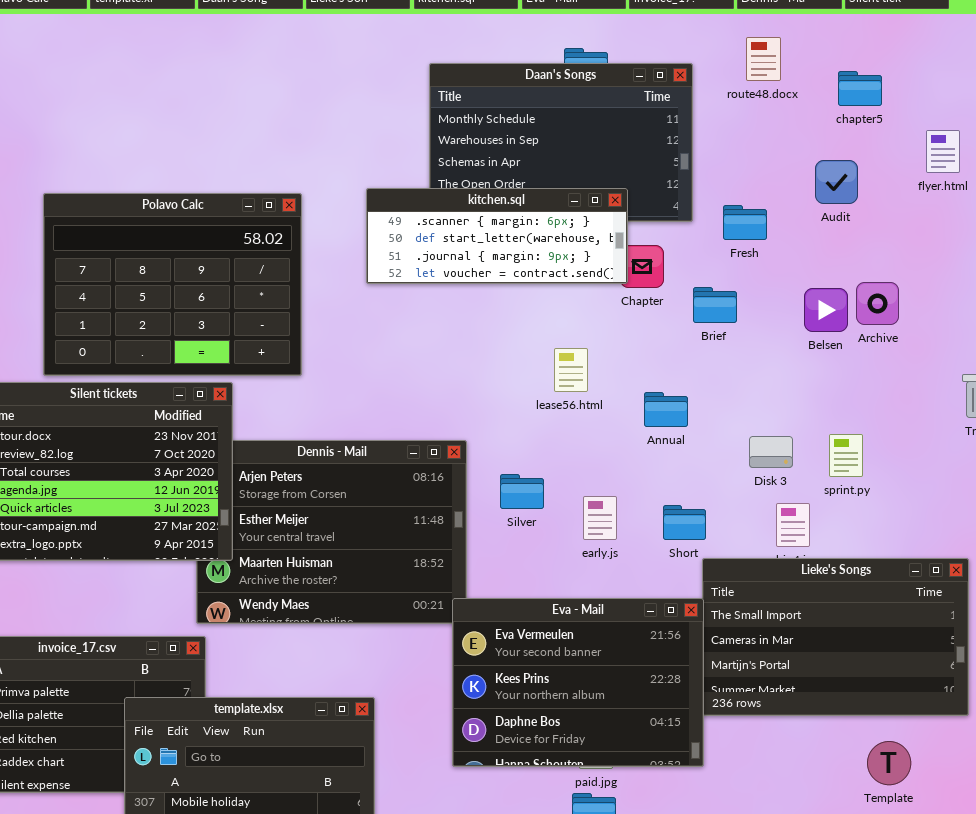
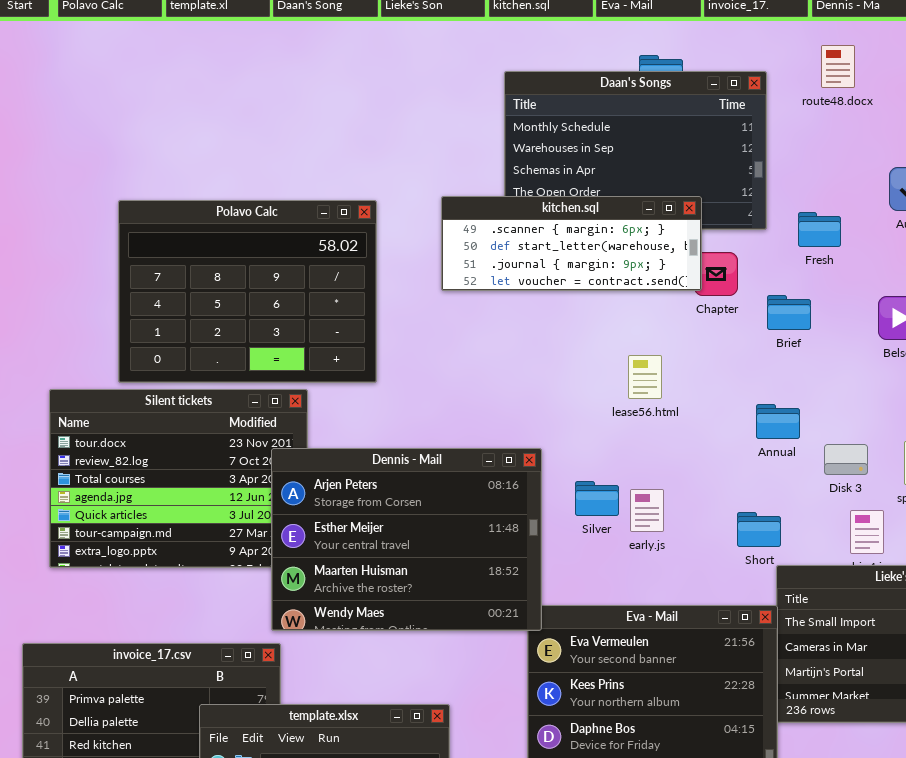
Annual: [644,392,688,427] -> [756,404,800,439], moved
Dennis - Mail: [196,440,467,624] -> [271,448,542,631], raised
early.js: [583,496,617,540] -> [630,489,664,532], moved

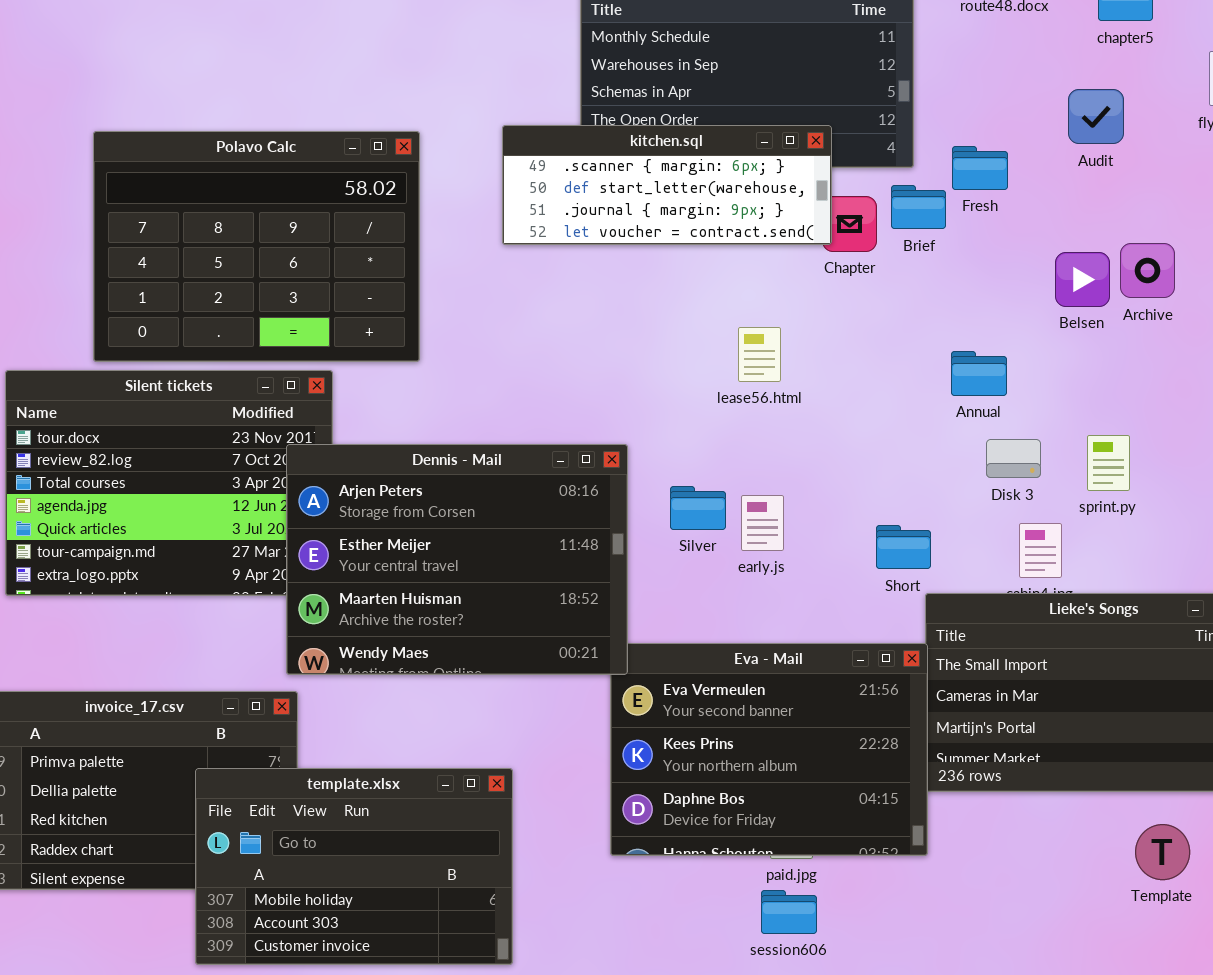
Brief: [767,295,811,330] -> [891,185,946,229], moved
Annual: [756,404,800,439] -> [951,351,1007,396], moved

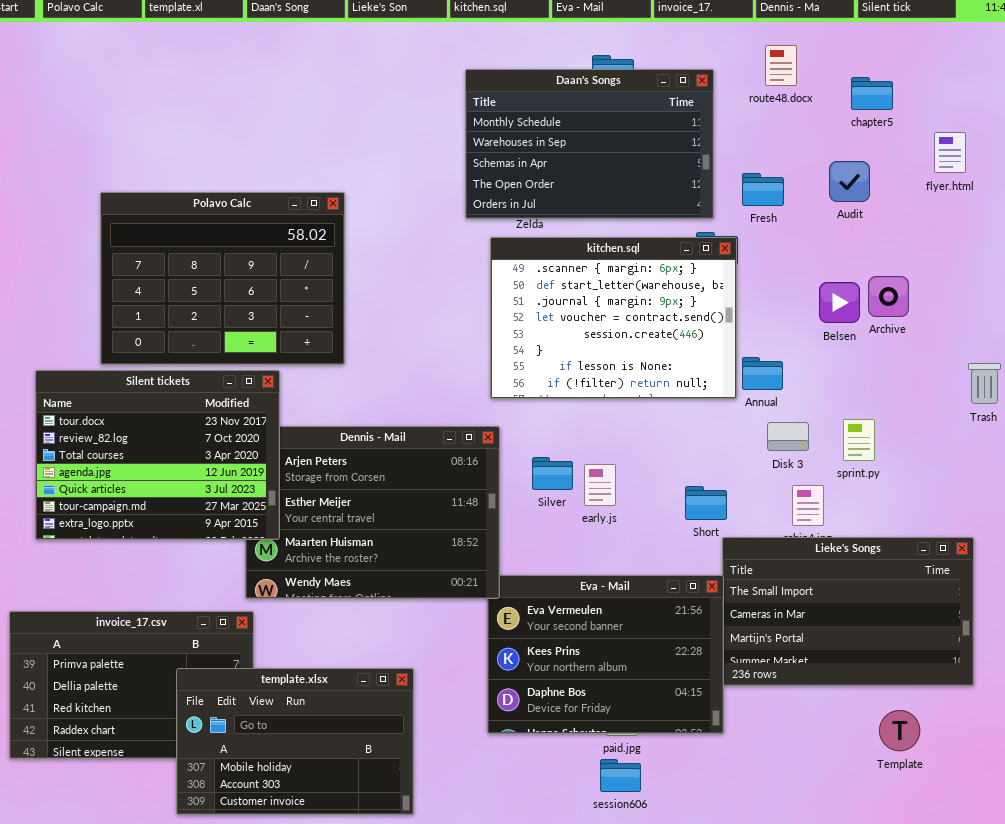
kitchen.sql: [502,125,832,245] -> [490,237,737,399], moved, resized
Fresh: [952,146,1008,190] -> [742,173,784,206], moved
Silent tickets: [5,370,333,596] -> [35,370,280,540], raised

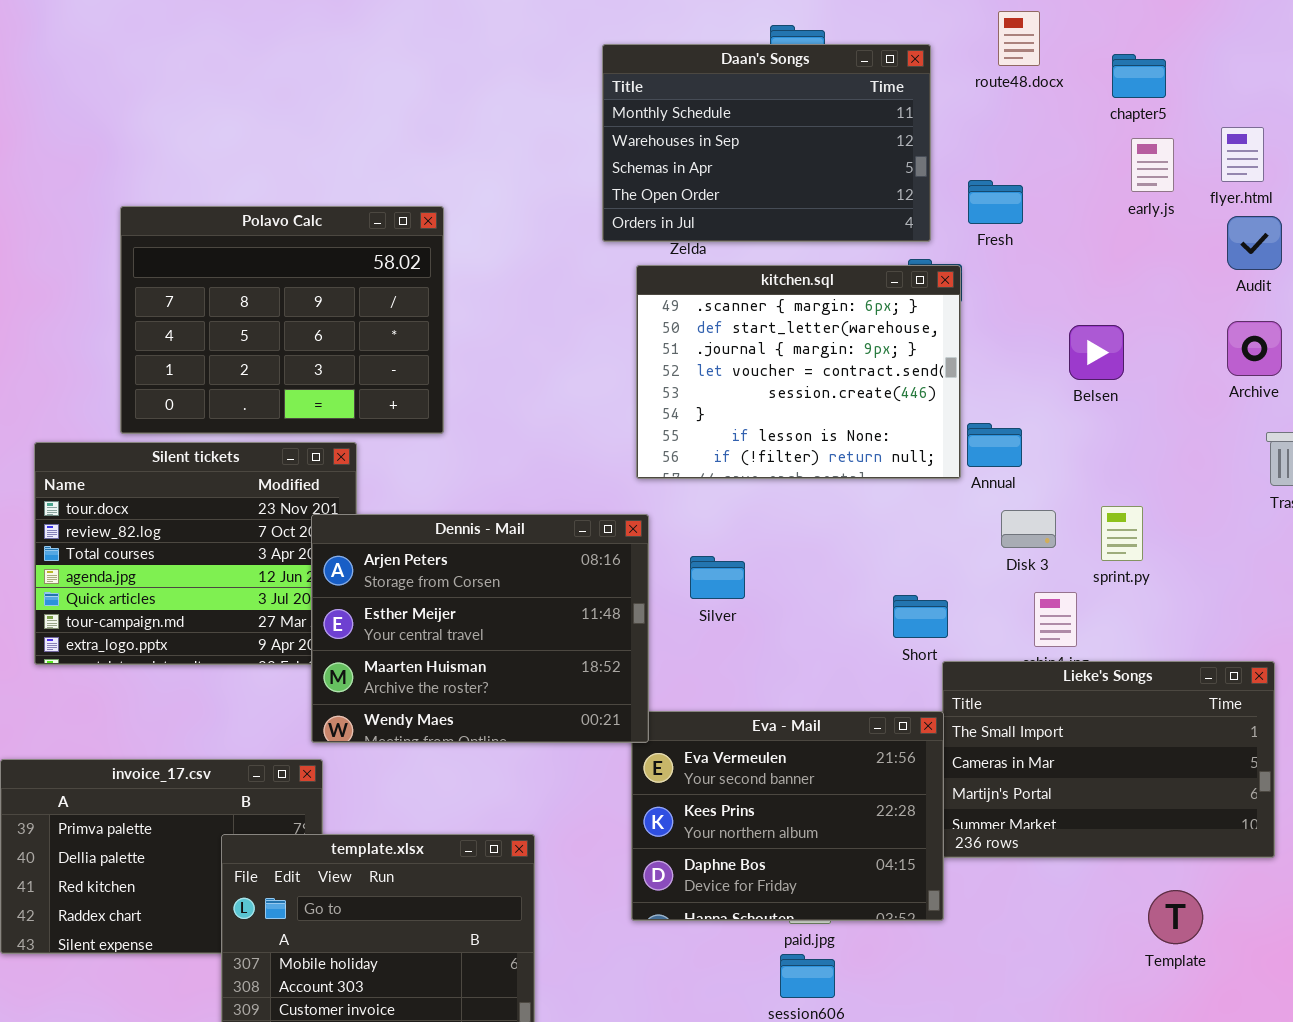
Audit: [829,161,870,202] -> [1227,216,1282,270], moved
Archive: [868,276,909,317] -> [1227,321,1282,376], moved
Dennis - Mail: [245,426,500,599] -> [311,514,649,743], raised
early.js: [584,464,616,506] -> [1131,138,1174,192], moved

